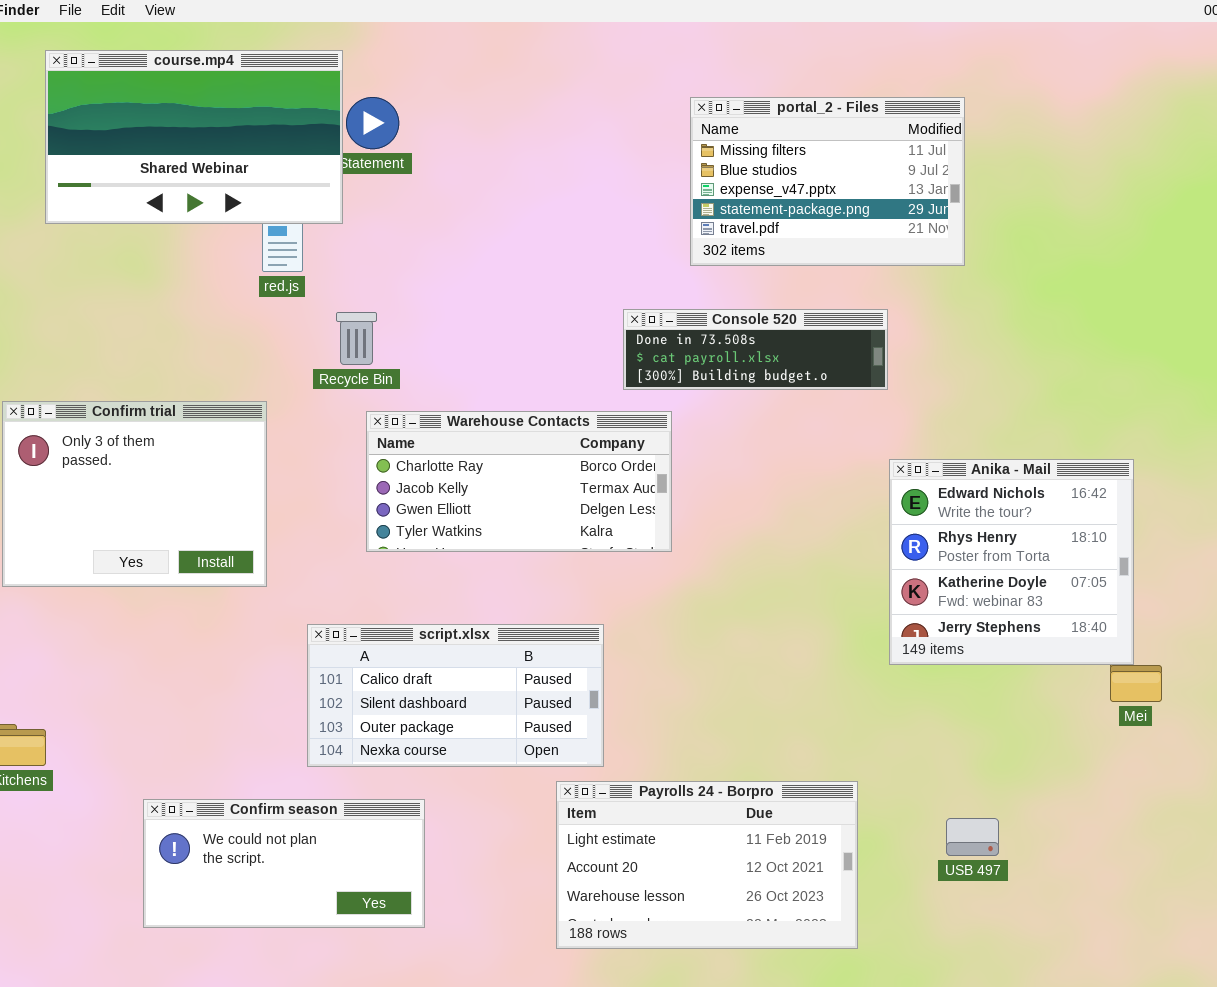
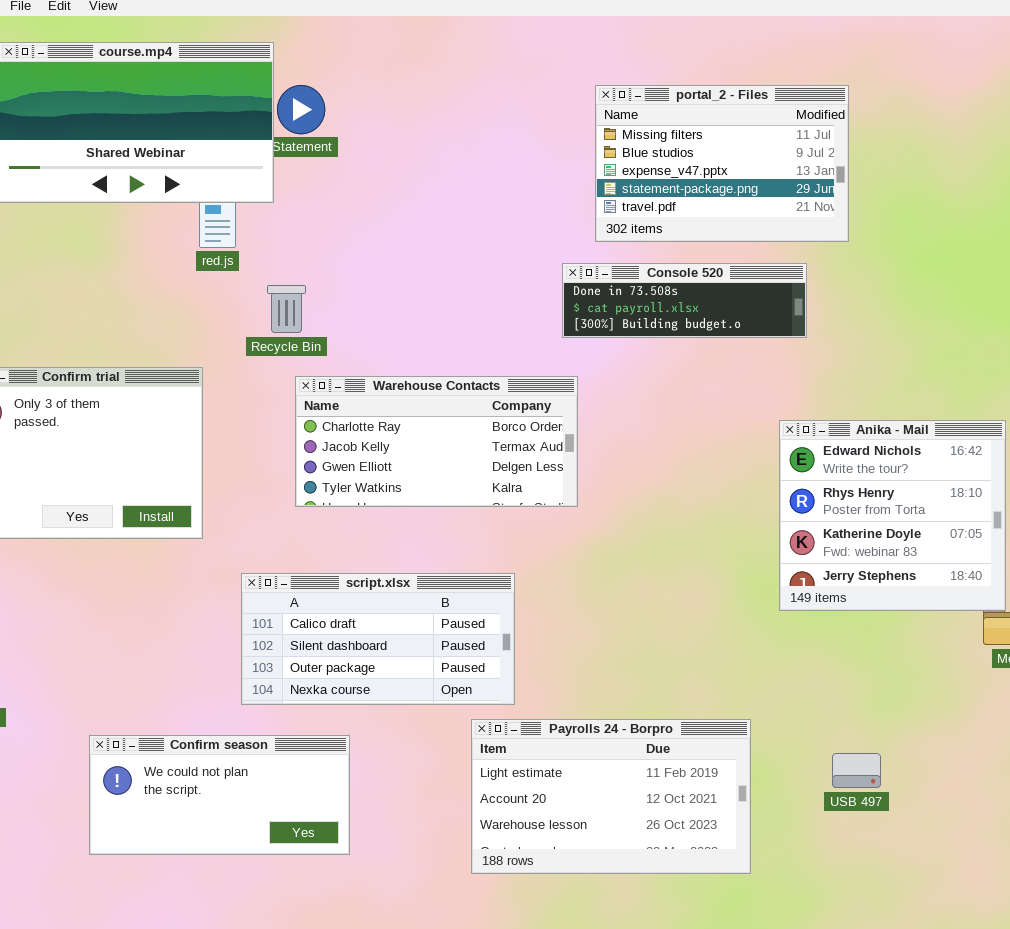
Console 520: [623,309,888,390] -> [562,263,807,338], moved

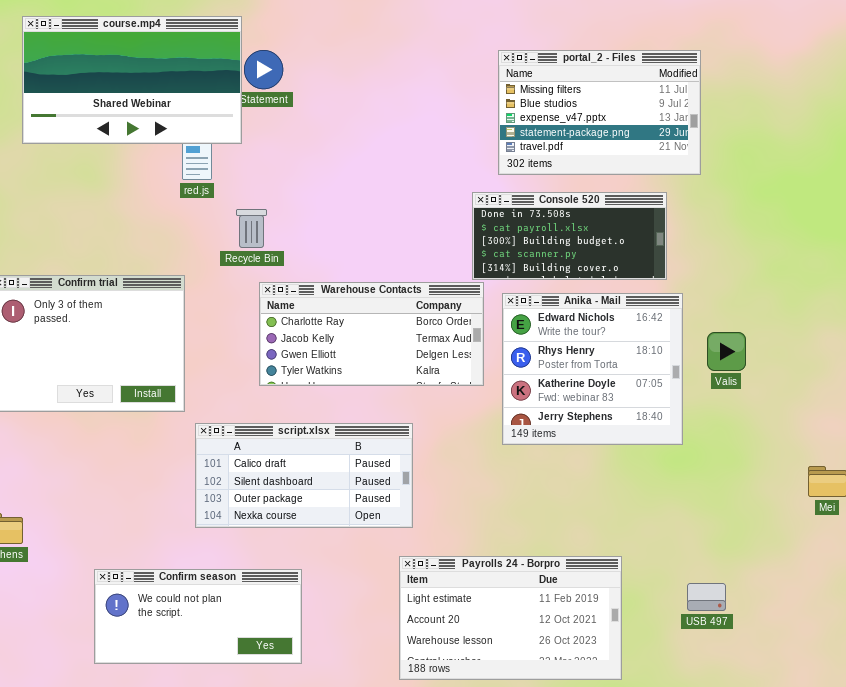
Console 520: [562,263,807,338] -> [472,192,667,280], resized
Anika - Mail: [779,420,1006,611] -> [502,293,683,445], moved
script.xlsx: [241,573,515,705] -> [195,423,413,528], moved

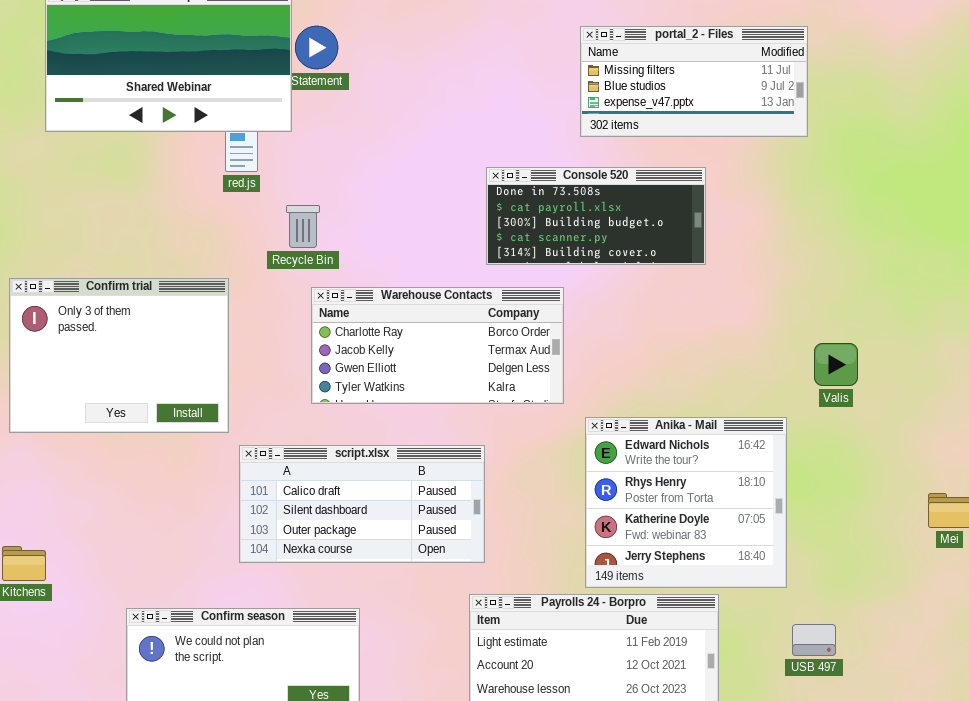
portal_2 - Files: [498,50,701,175] -> [580,26,808,137], resized
Console 520: [472,192,667,280] -> [486,167,706,265], moved
Anika - Mail: [502,293,683,445] -> [585,417,787,588], moved

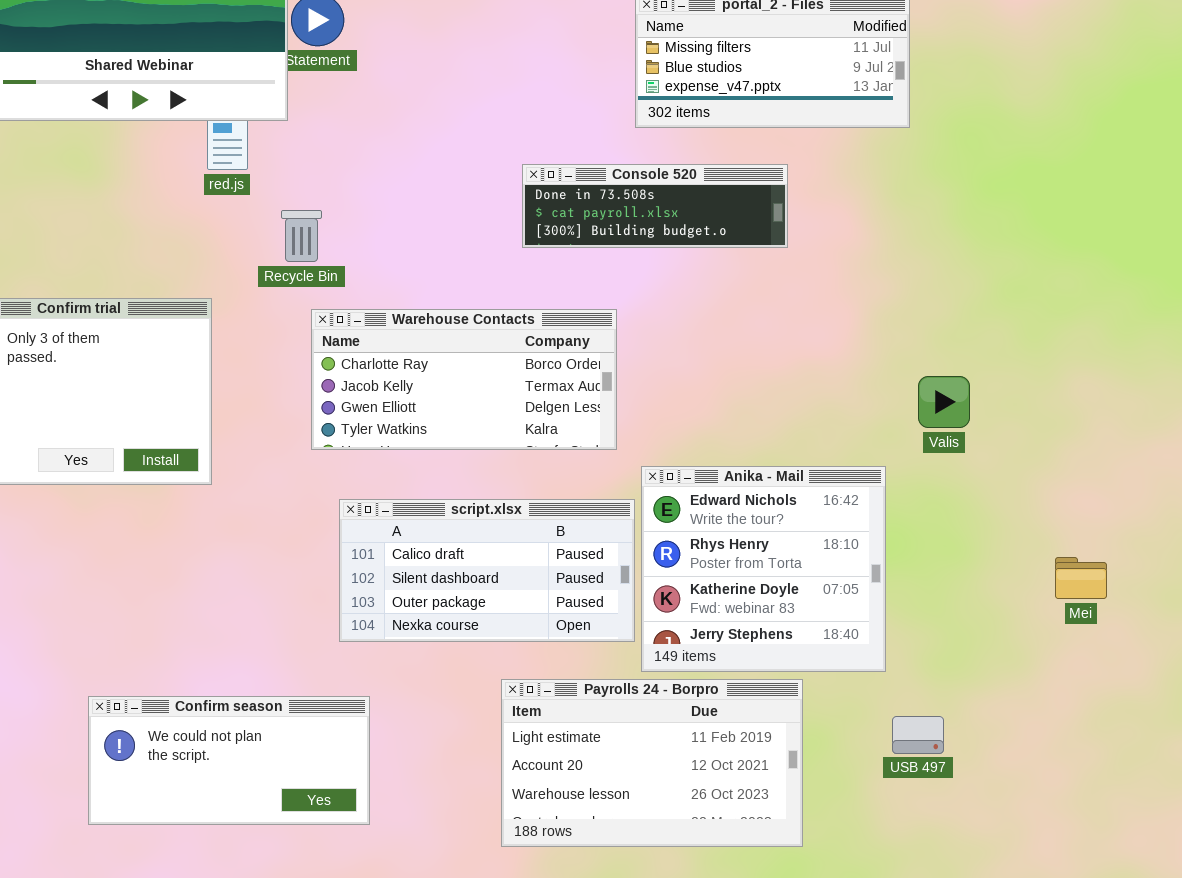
Console 520: [486,167,706,265] -> [522,164,788,248], resized
script.xlsx: [239,445,485,563] -> [339,499,635,642], moved

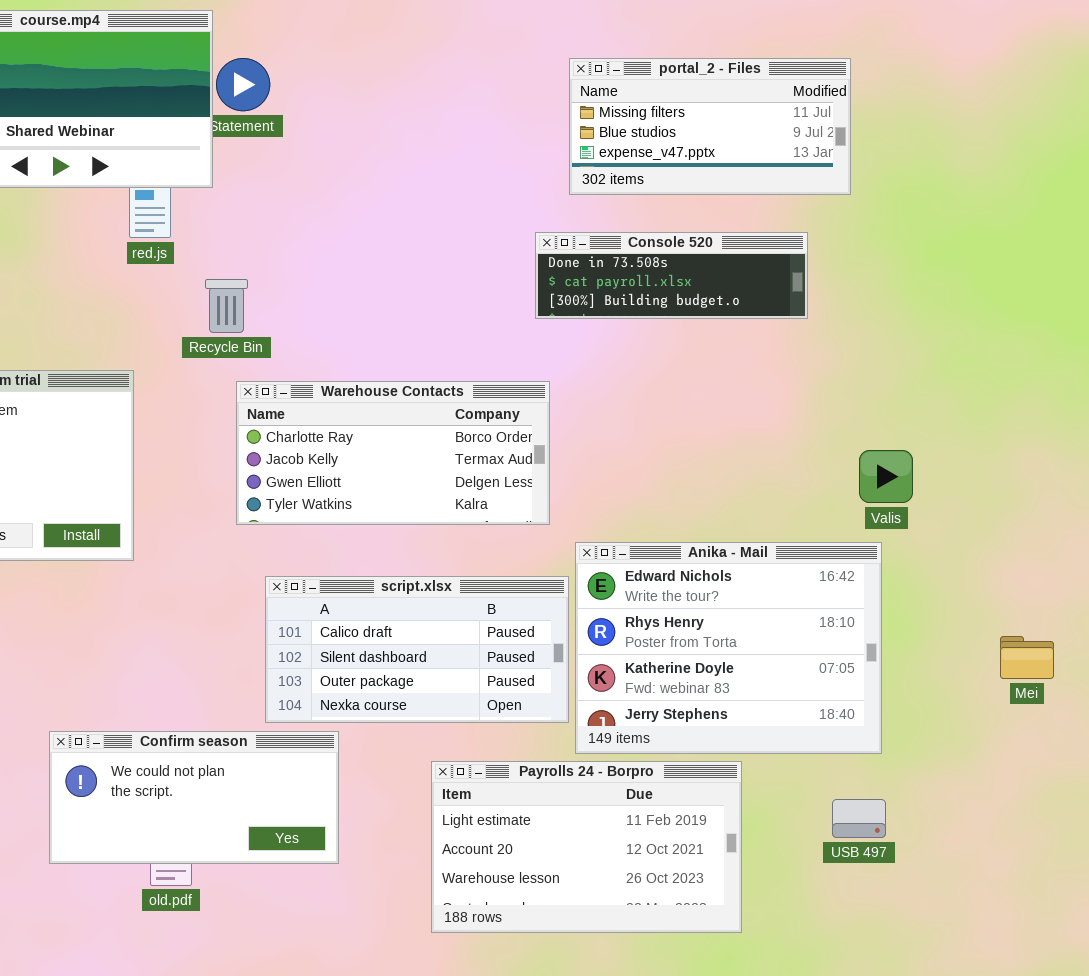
Console 520: [522,164,788,248] -> [535,232,808,319], moved
Anika - Mail: [641,466,886,672] -> [575,542,882,754], resized
Confirm season: [88,696,370,825] -> [49,731,339,864], moved

